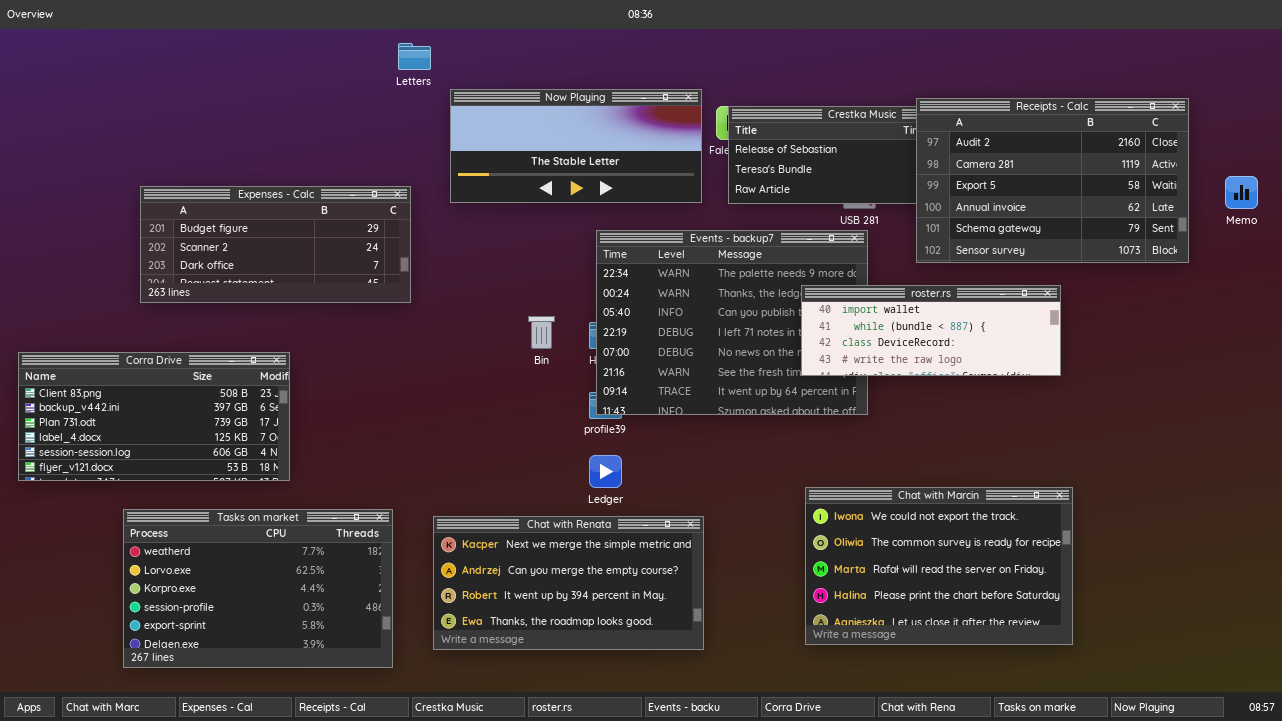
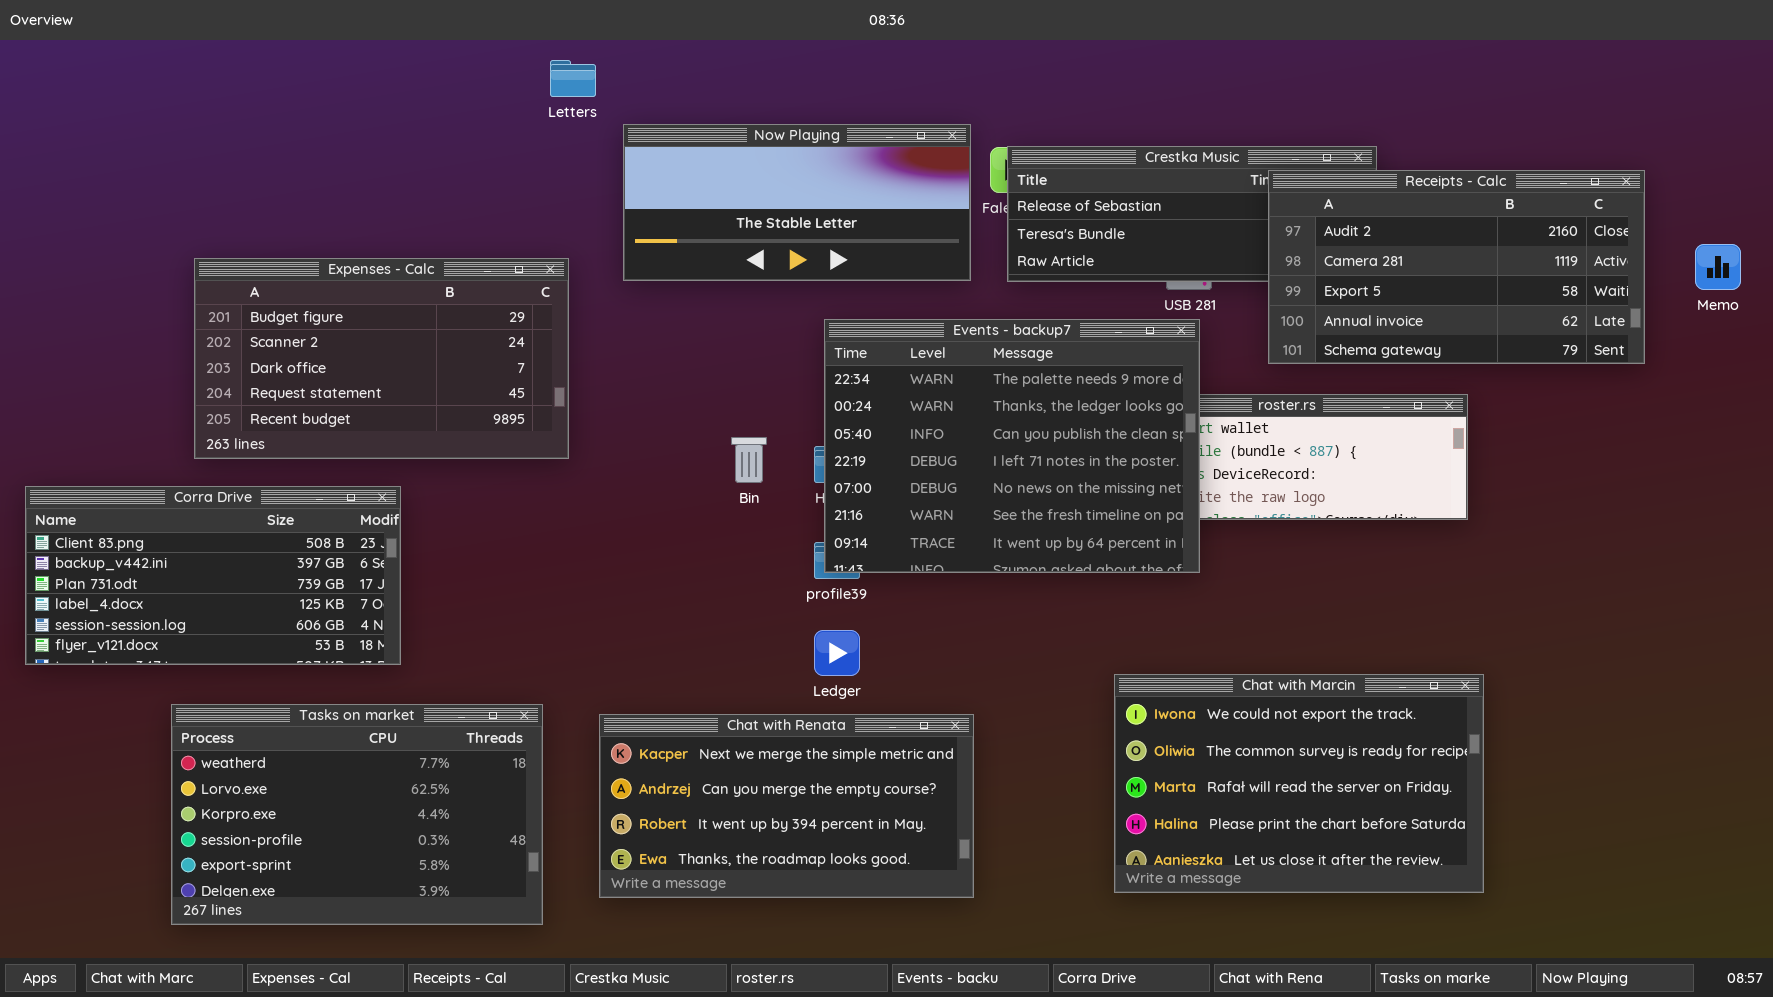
Receipts - Calc: [916,98,1189,263] -> [1268,170,1645,364], resized
Expenses - Calc: [140,186,411,303] -> [194,258,569,459], resized
Events - backup7: [596,230,868,415] -> [824,319,1200,573], raised

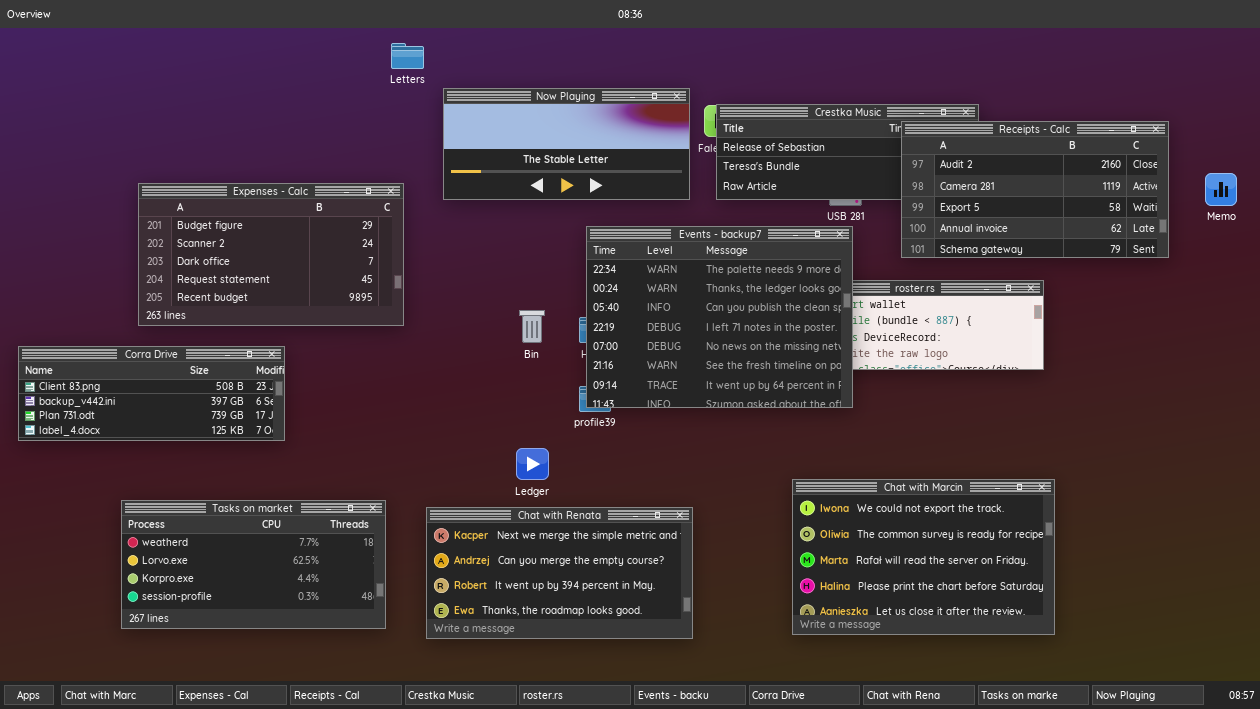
Corra Drive: [25,486,401,665] -> [18,346,285,441], resized
Ledger: [814,630,860,676] -> [516,448,549,480], moved
Tasks on market: [171,704,543,925] -> [121,500,386,629], resized

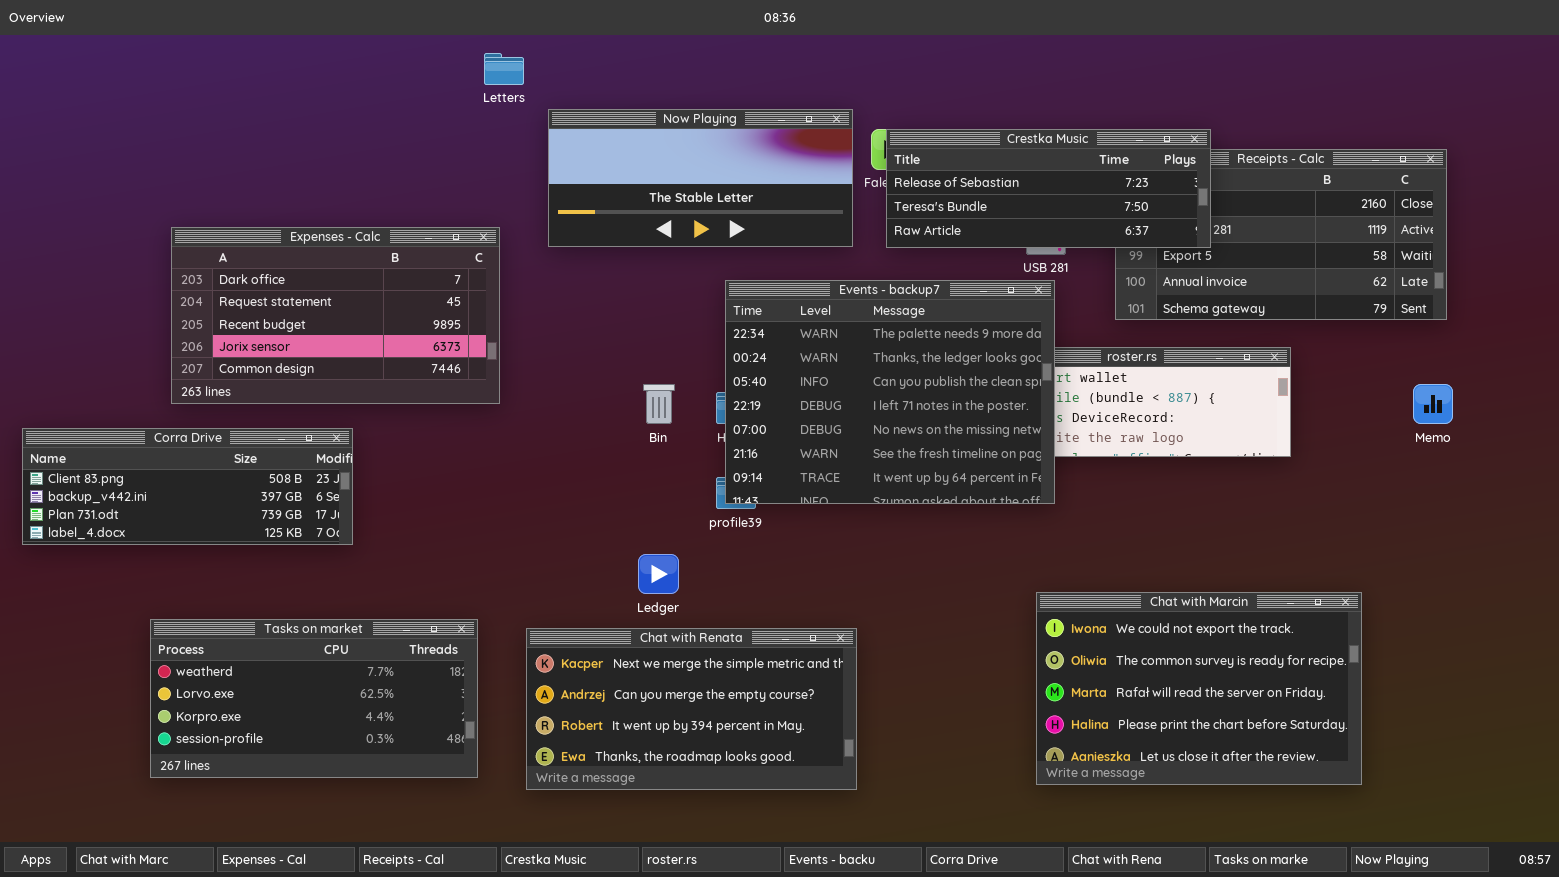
Crestka Music: [716,104,979,200] -> [886,129,1211,248], raised
Memo: [1205,173,1237,206] -> [1413,384,1453,424], moved
Expenses - Calc: [138,183,404,326] -> [171,227,500,404], scrolled down 2 rows
Chat with Marcin: [792,479,1055,635] -> [1036,592,1362,785], moved

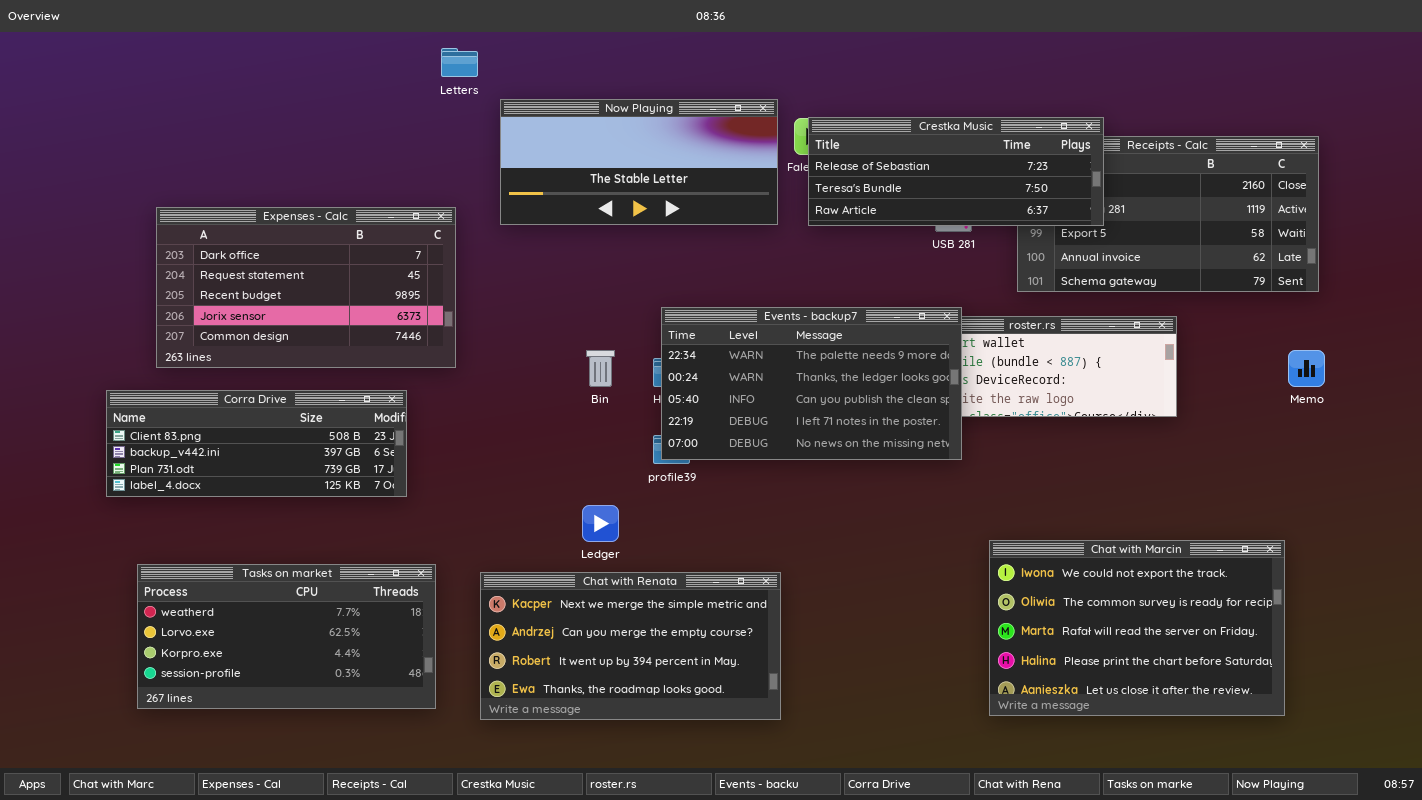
Events - backup7: [725,280,1055,504] -> [661,307,962,460], resized
Corra Drive: [22,428,353,545] -> [106,390,407,497], moved
Chat with Marcin: [1036,592,1362,785] -> [989,540,1285,716], moved

